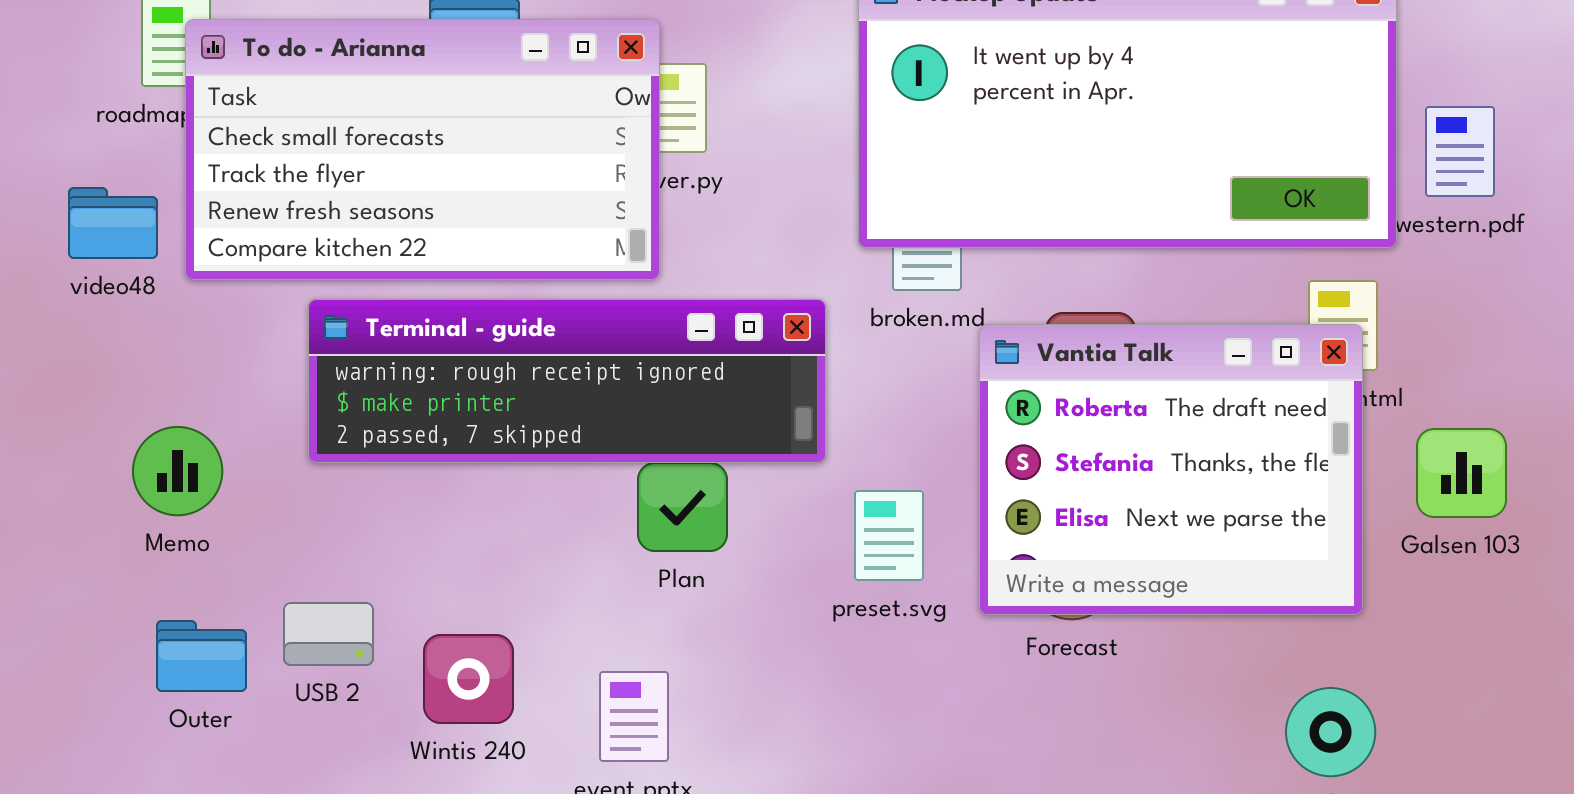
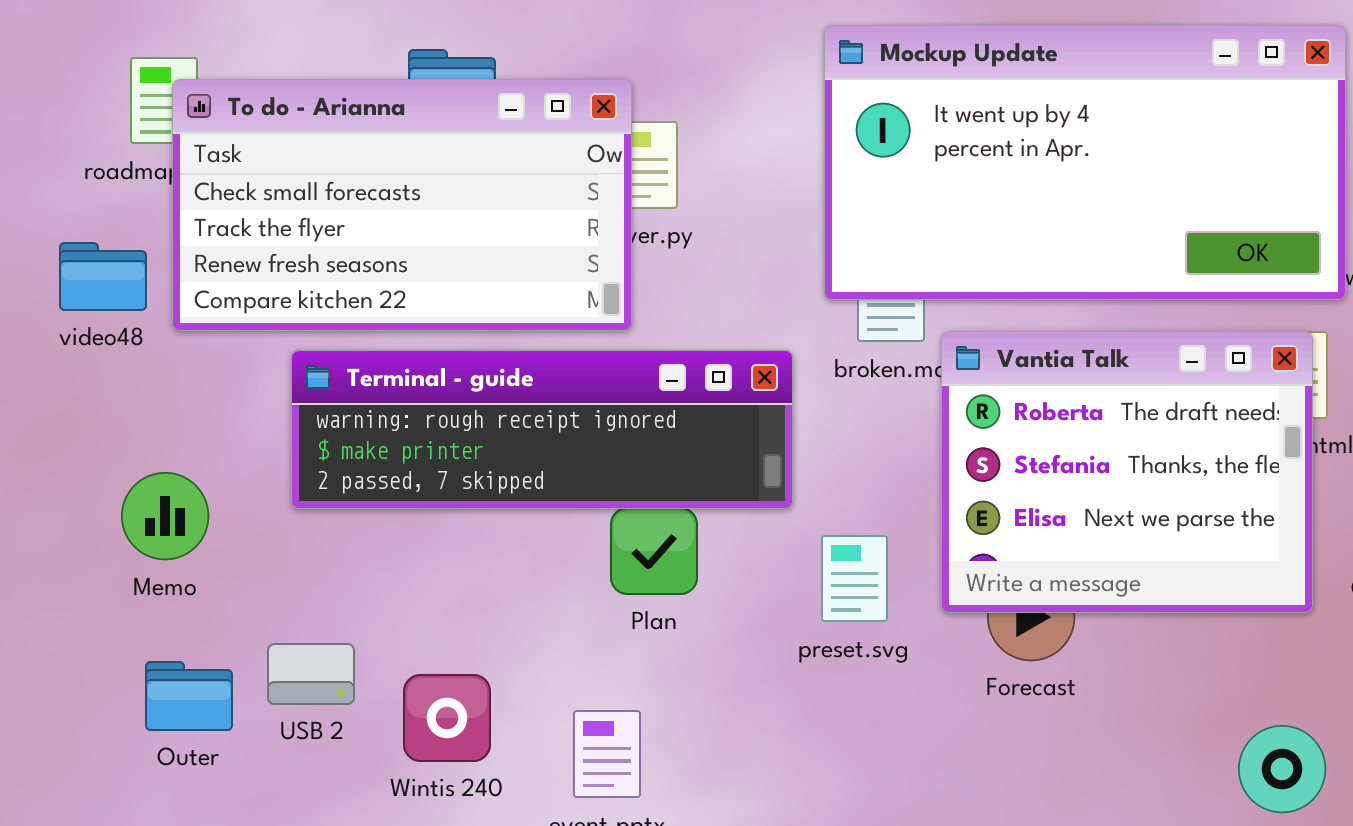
Vantia Talk: [979,324,1363,615] -> [941,331,1313,613], moved

